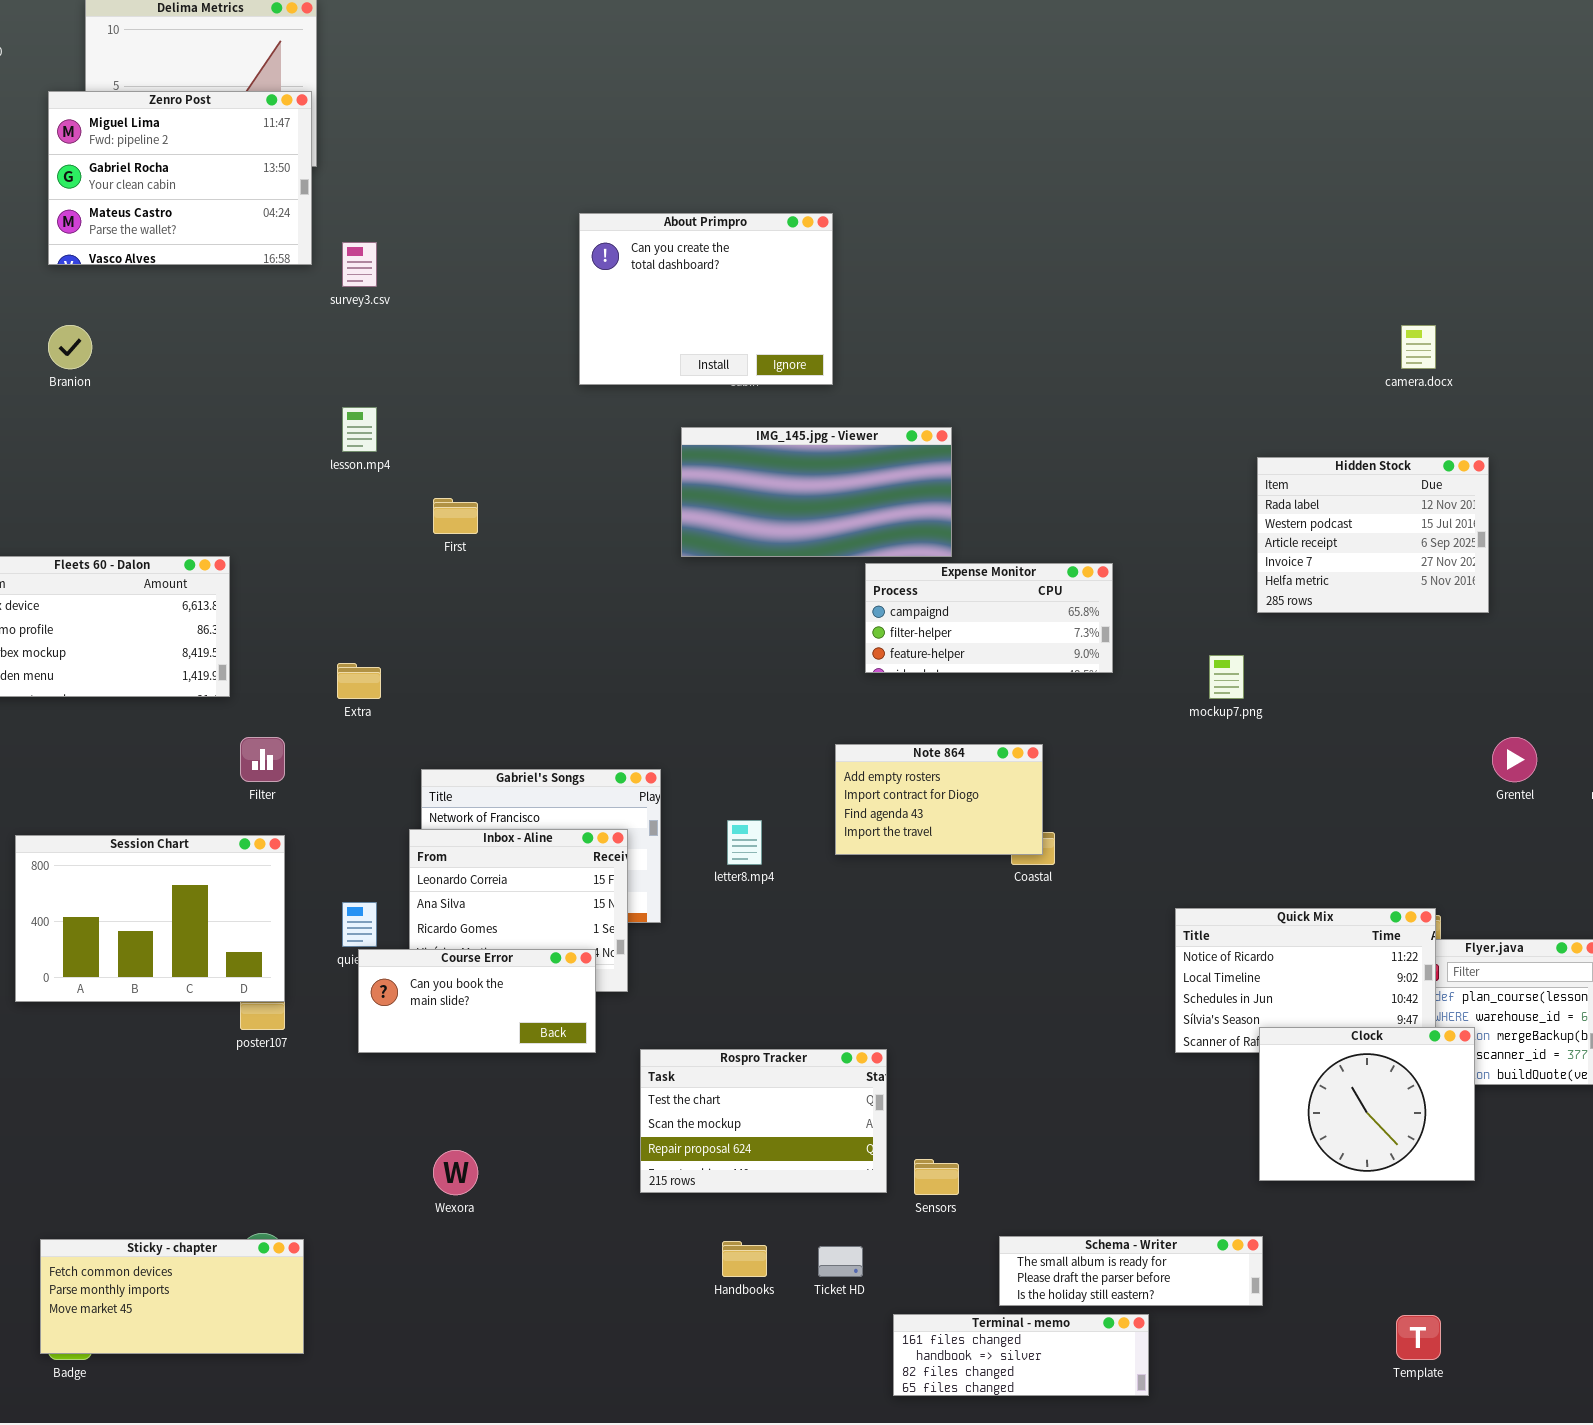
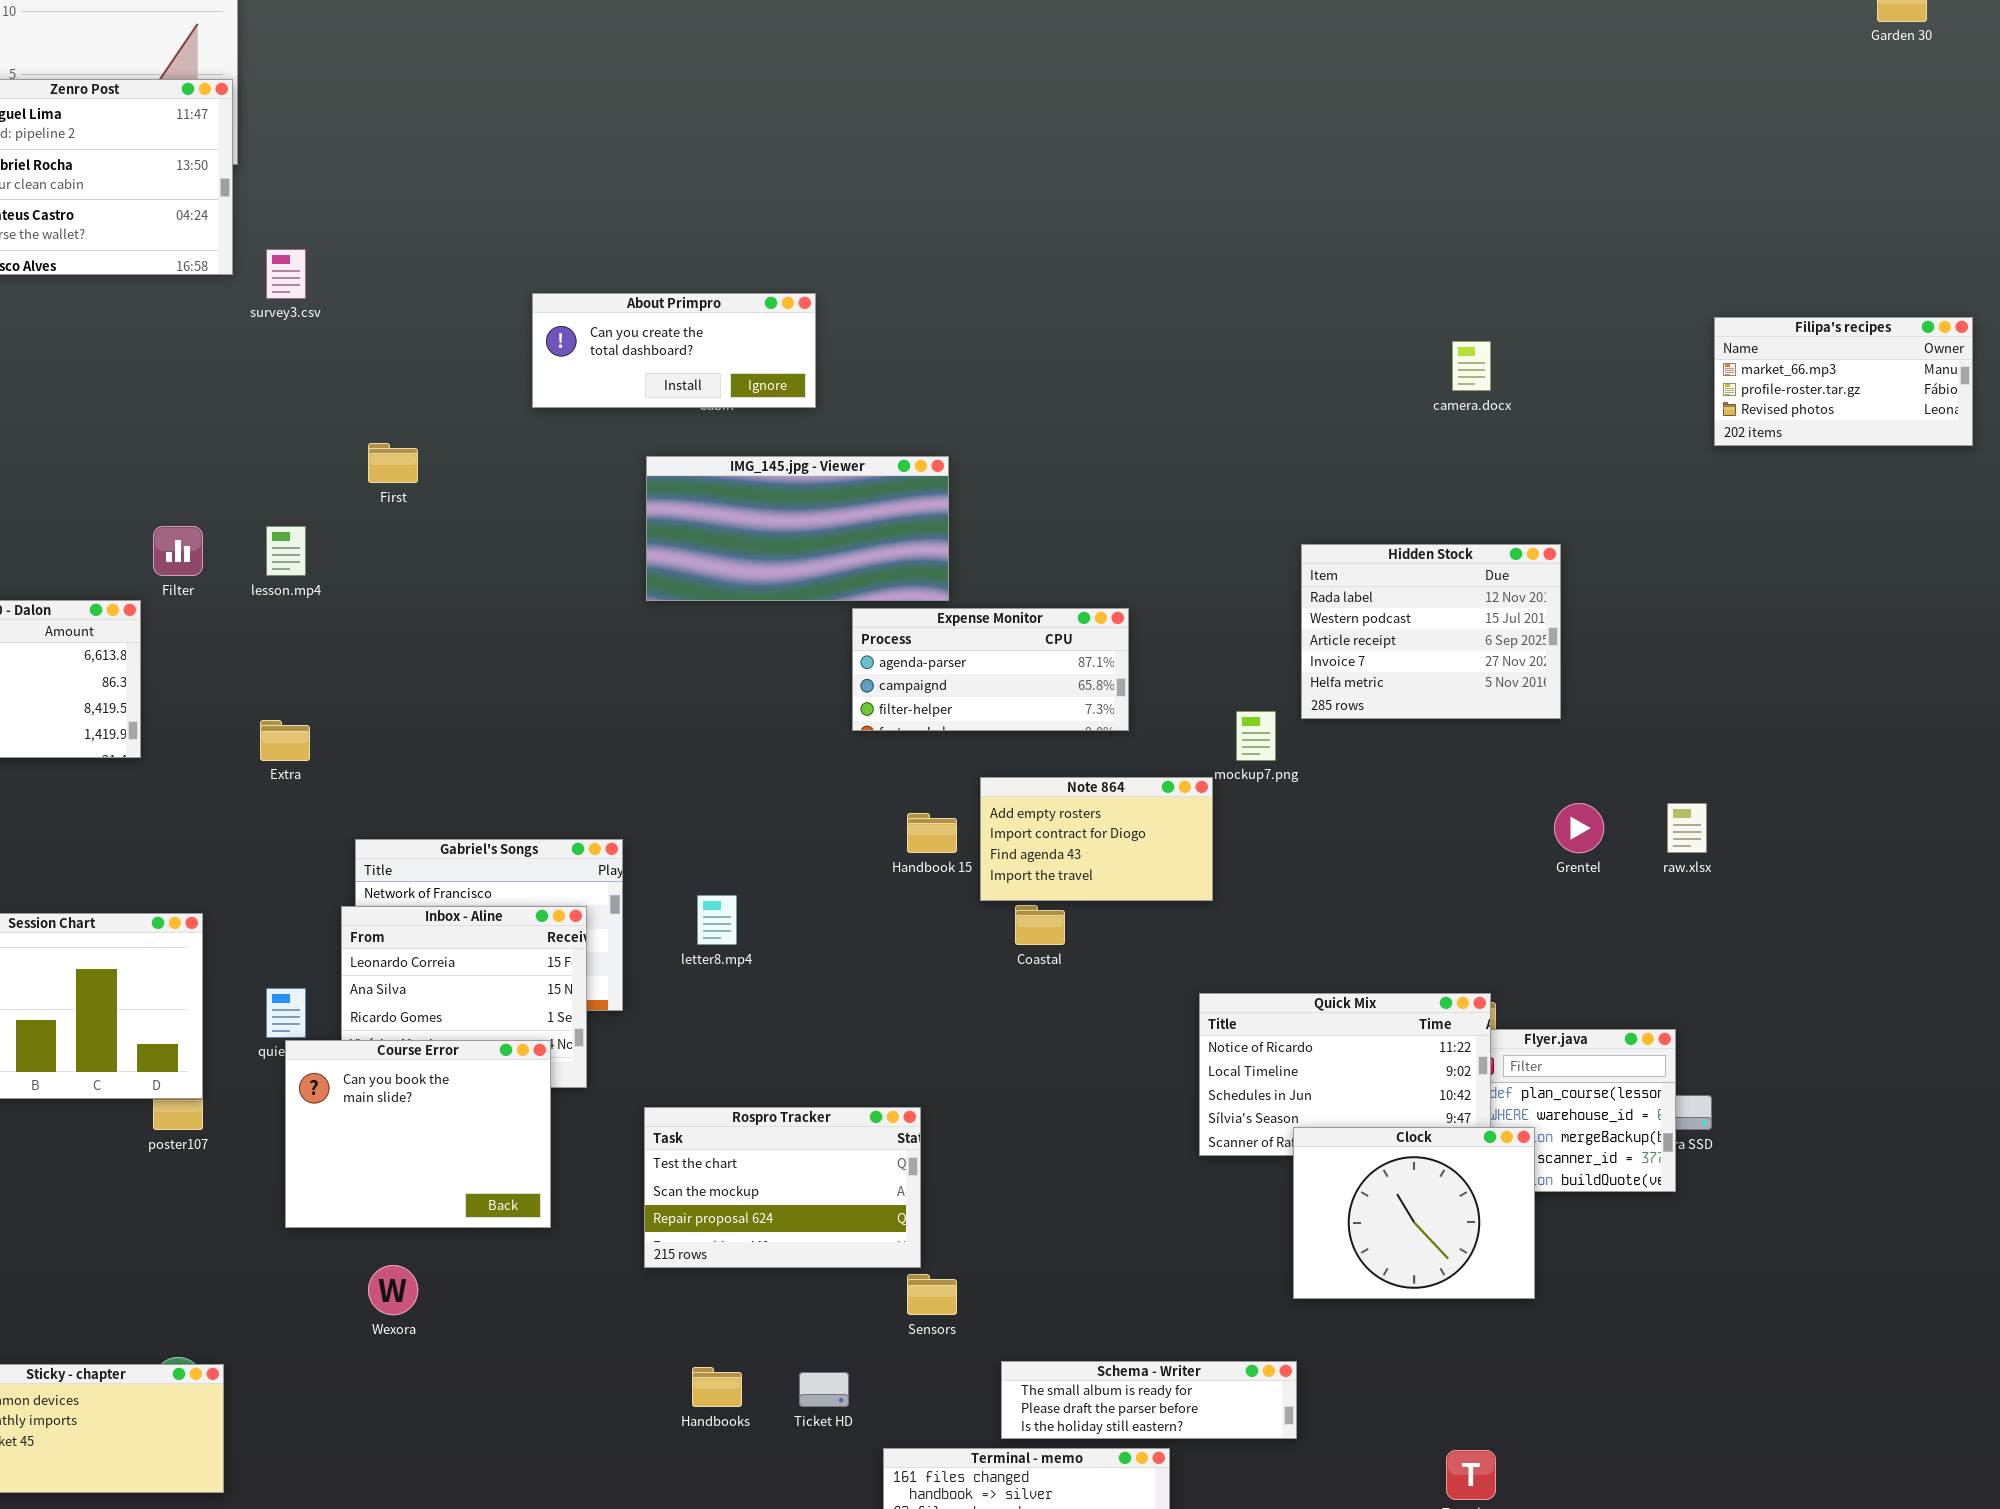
About Primpro: [579,213,833,385] -> [532,293,816,408], resized
lesson.mp4: [342,407,377,452] -> [266,526,306,576], moved
Hidden Stock: [1257,457,1489,613] -> [1301,544,1561,719], moved
First: [433,498,478,534] -> [368,443,418,483], moved
Expense Monitor: [865,563,1113,673] -> [852,608,1129,731], scrolled up 1 row
Filter: [240,737,285,782] -> [153,526,203,576], moved
Note 864: [835,744,1043,855] -> [980,777,1213,901], moved
Course Error: [358,949,596,1053] -> [285,1040,551,1228], resized
Rospro Tracker: [640,1049,887,1193] -> [644,1107,921,1268], moved

